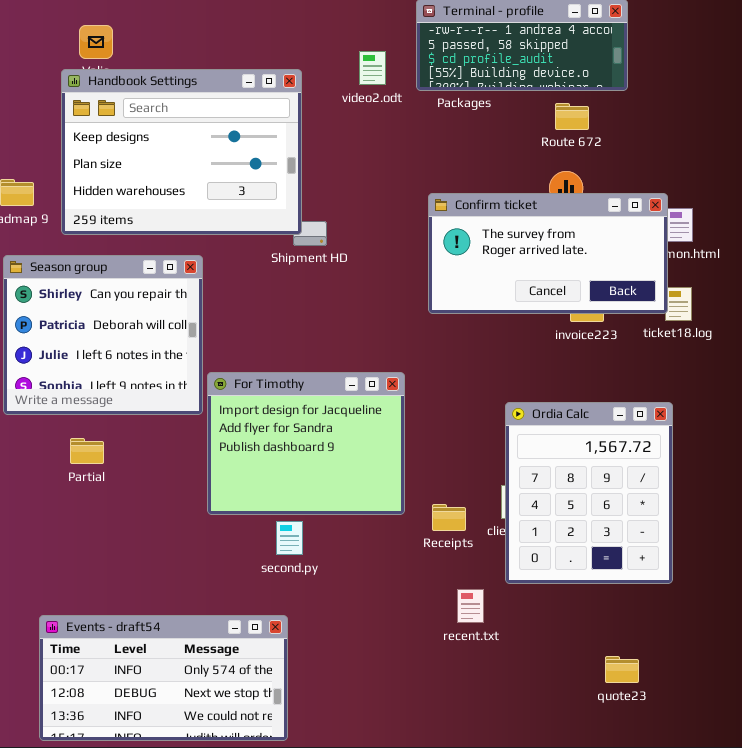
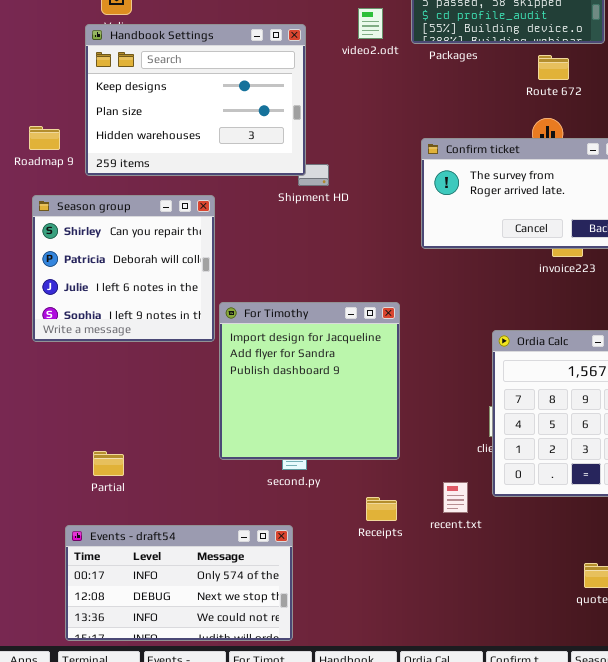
For Timothy: [207,372,405,515] -> [219,302,400,460], resized
Partial: [70,438,104,464] -> [93,451,124,476], moved
Receipts: [432,504,466,531] -> [366,497,397,521], moved
recent.txt: [457,589,484,623] -> [443,482,468,513], moved

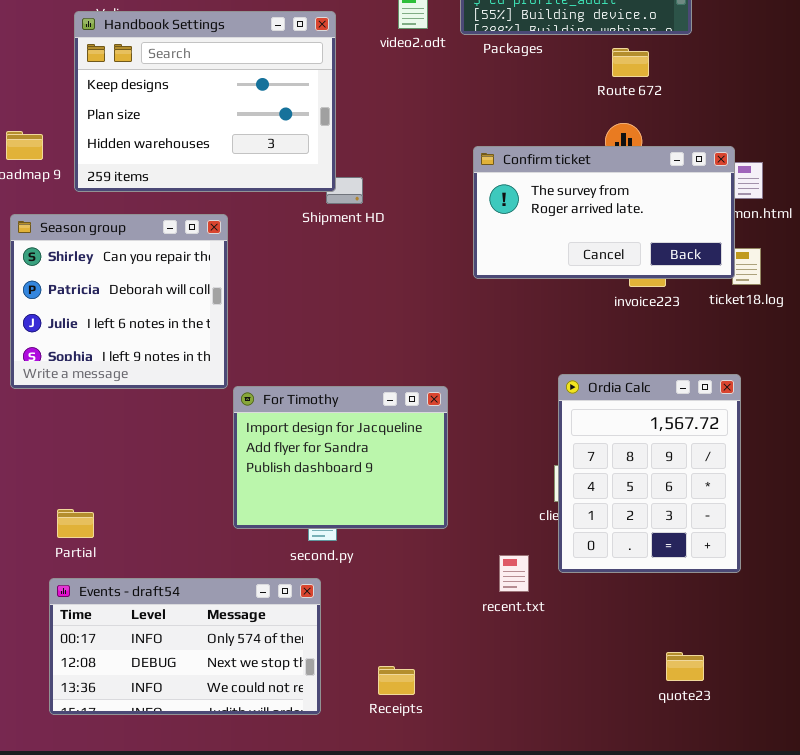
For Timothy: [219,302,400,460] -> [233,386,448,529], resized
Partial: [93,451,124,476] -> [57,509,94,538], moved
Receipts: [366,497,397,521] -> [378,666,415,695], moved
Events - draft54: [65,525,293,641] -> [49,578,321,715], moved

